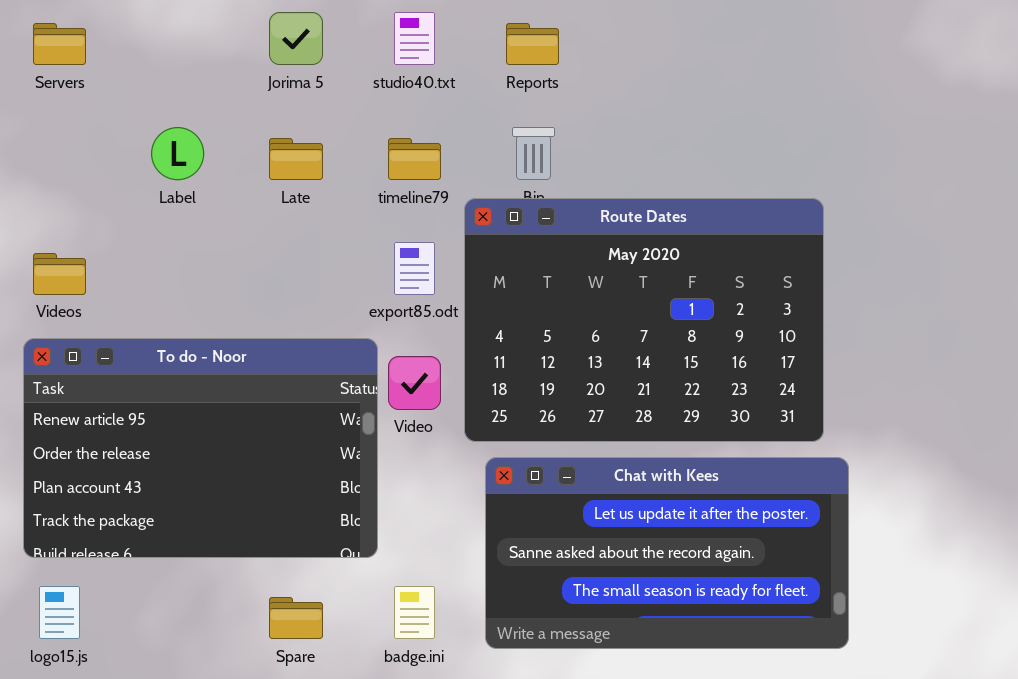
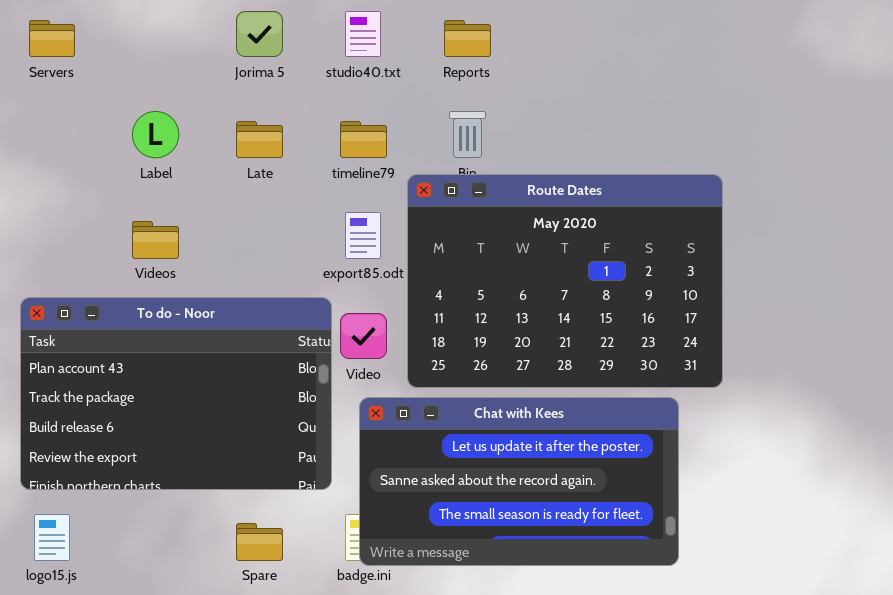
Videos: [33,253,86,295] -> [132,221,179,259], moved
To do - Noor: [23,338,378,558] -> [20,297,332,490], scrolled down 2 rows
Chat with Kees: [485,457,849,649] -> [359,397,679,566], moved

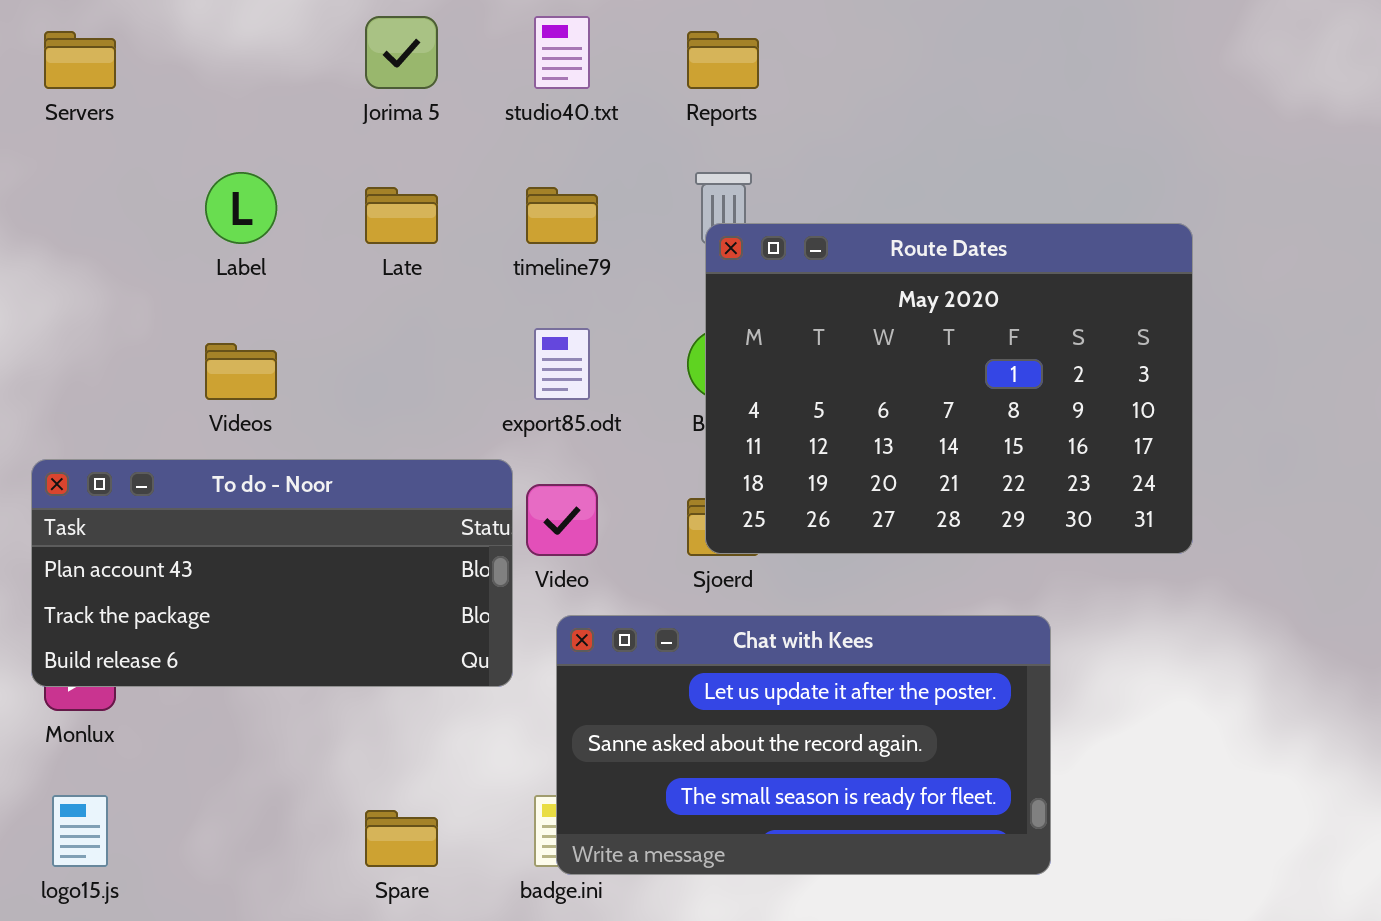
Route Dates: [407,174,723,388] -> [705,223,1193,554], moved
To do - Noor: [20,297,332,490] -> [31,459,513,687], resized

